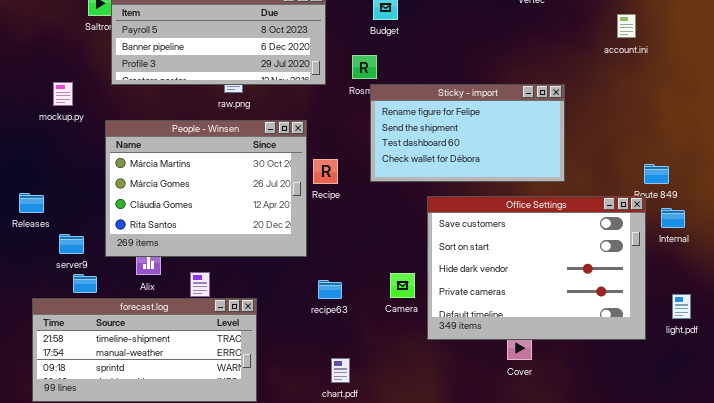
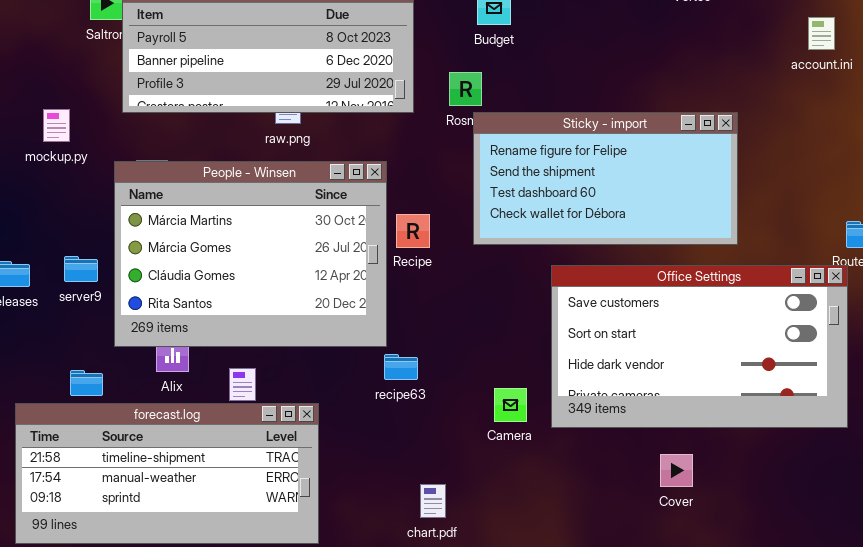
Office Settings: [427,196,646,340] -> [551,265,848,428], resized
server9: [59,234,84,254] -> [64,256,98,282], moved
Camera: [390,273,415,298] -> [494,388,527,422], moved
recipe63: [318,280,342,299] -> [384,354,418,380], moved

